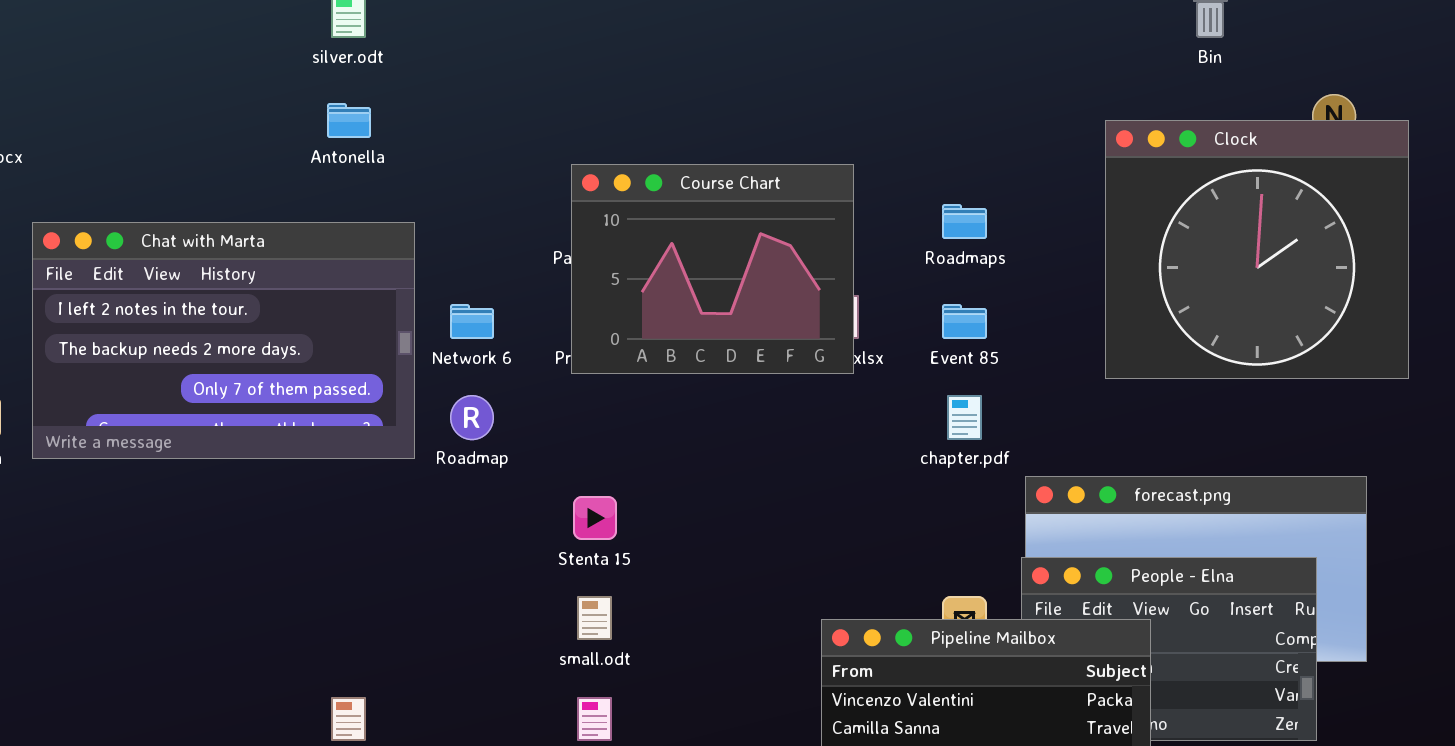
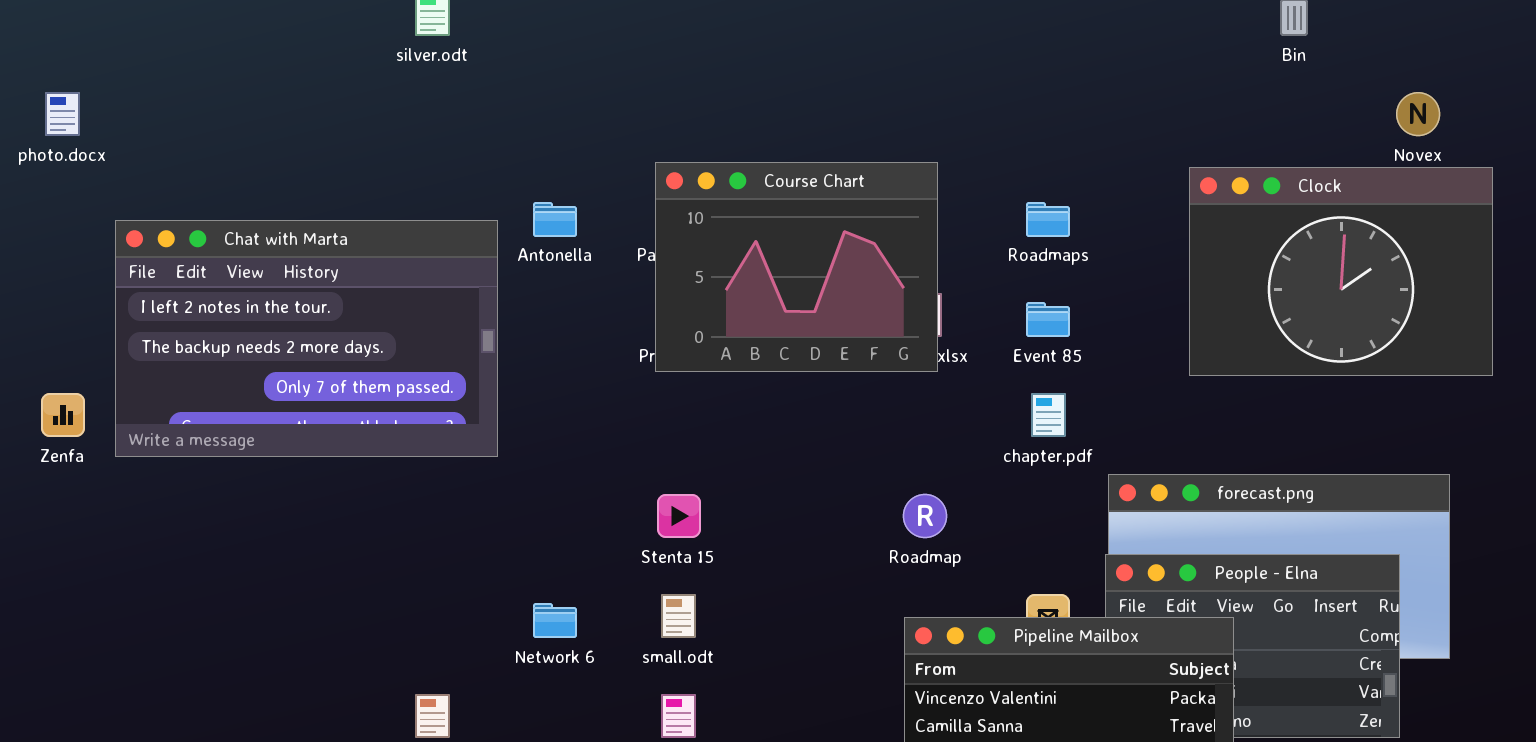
Antonella: [327,103,371,138] -> [533,202,577,237], moved
Clock: [1105,120,1409,379] -> [1189,167,1493,376], resized
Network 6: [450,304,494,339] -> [533,603,577,638], moved
Roadmap: [450,395,494,440] -> [903,494,947,538], moved

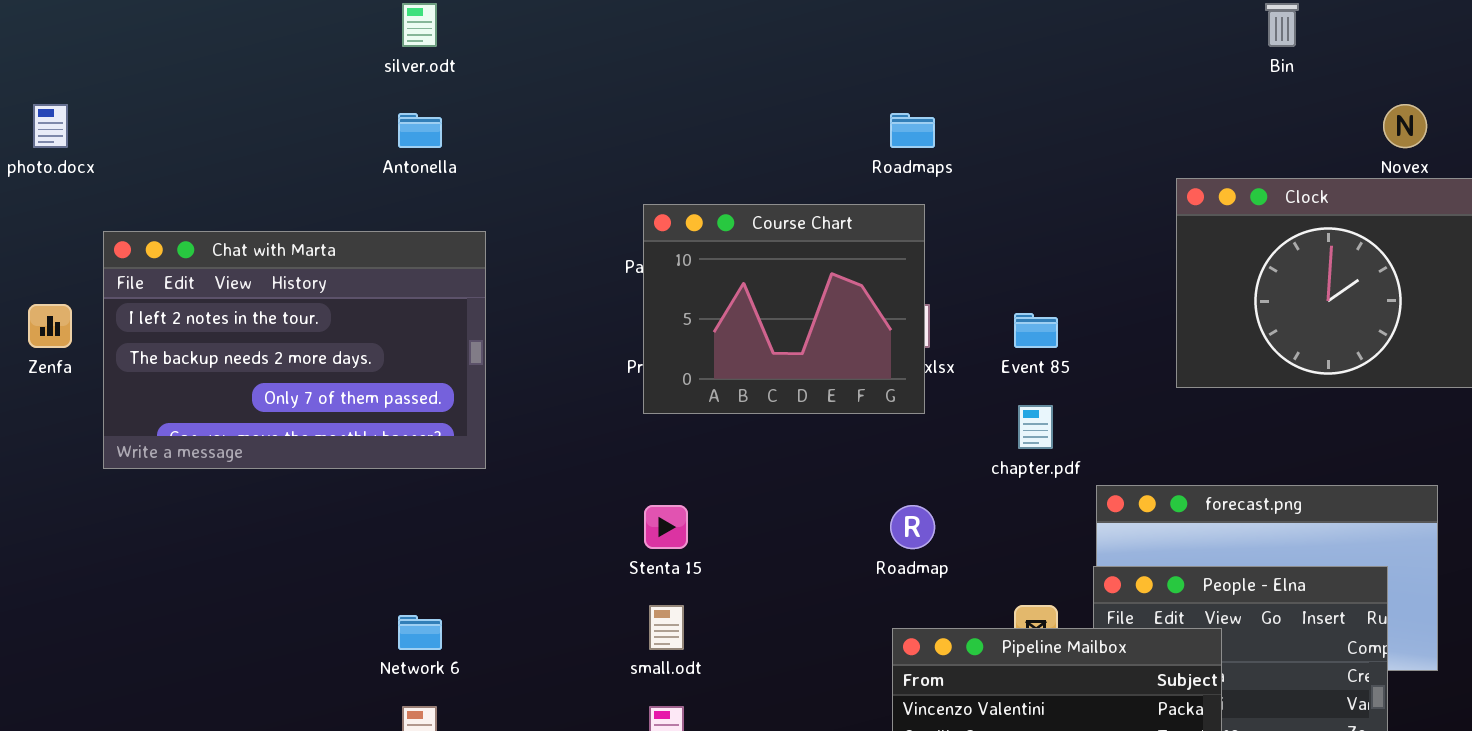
Course Chart: [655,162,938,372] -> [643,204,925,414], moved
Antonella: [533,202,577,237] -> [398,113,442,148], moved
Roadmaps: [1026,202,1070,237] -> [890,113,935,148], moved
Zenfa: [41,393,85,437] -> [28,304,72,348], moved
Network 6: [533,603,577,638] -> [398,615,442,650], moved

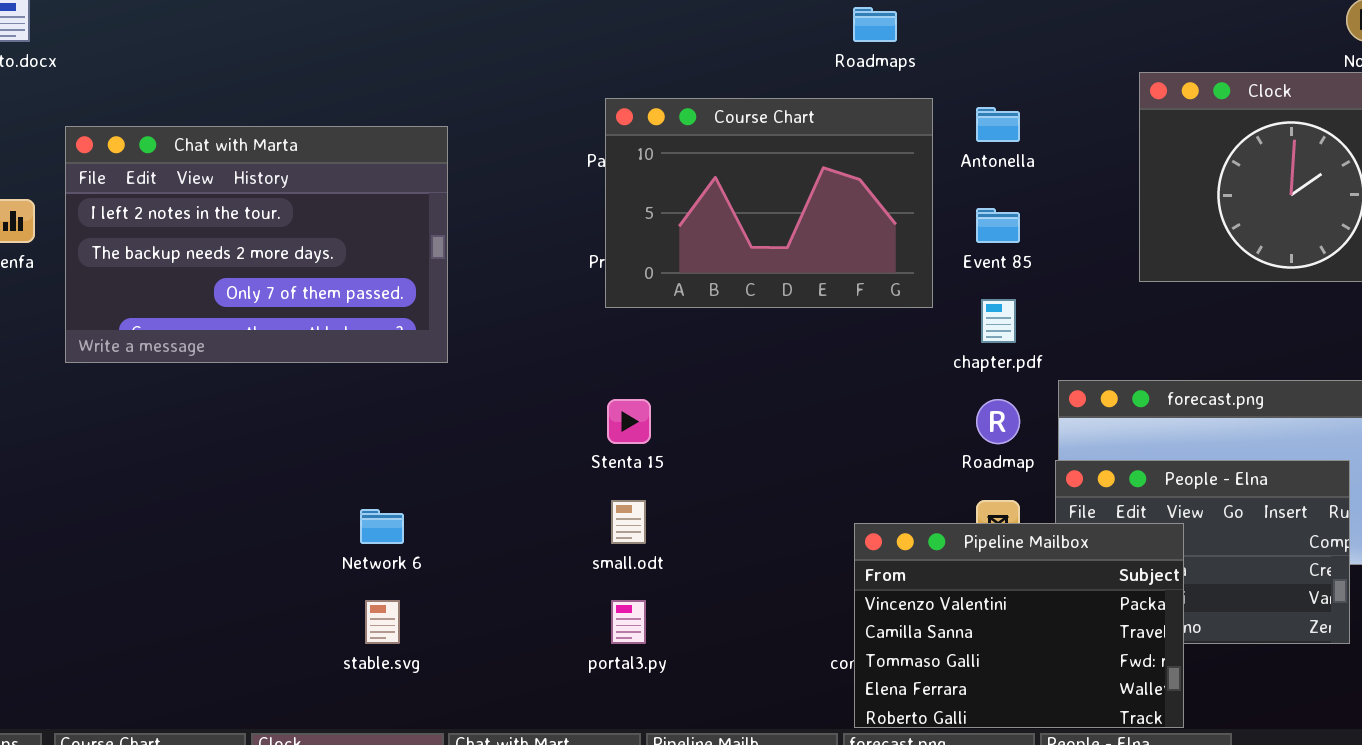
Antonella: [398,113,442,148] -> [976,107,1020,142], moved
Course Chart: [643,204,925,414] -> [605,98,933,308], resized
Roadmap: [890,505,935,549] -> [976,399,1020,444], moved

